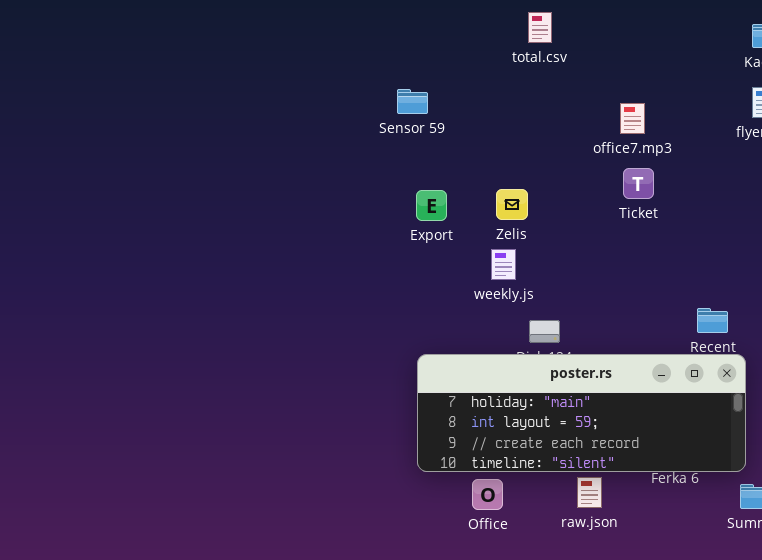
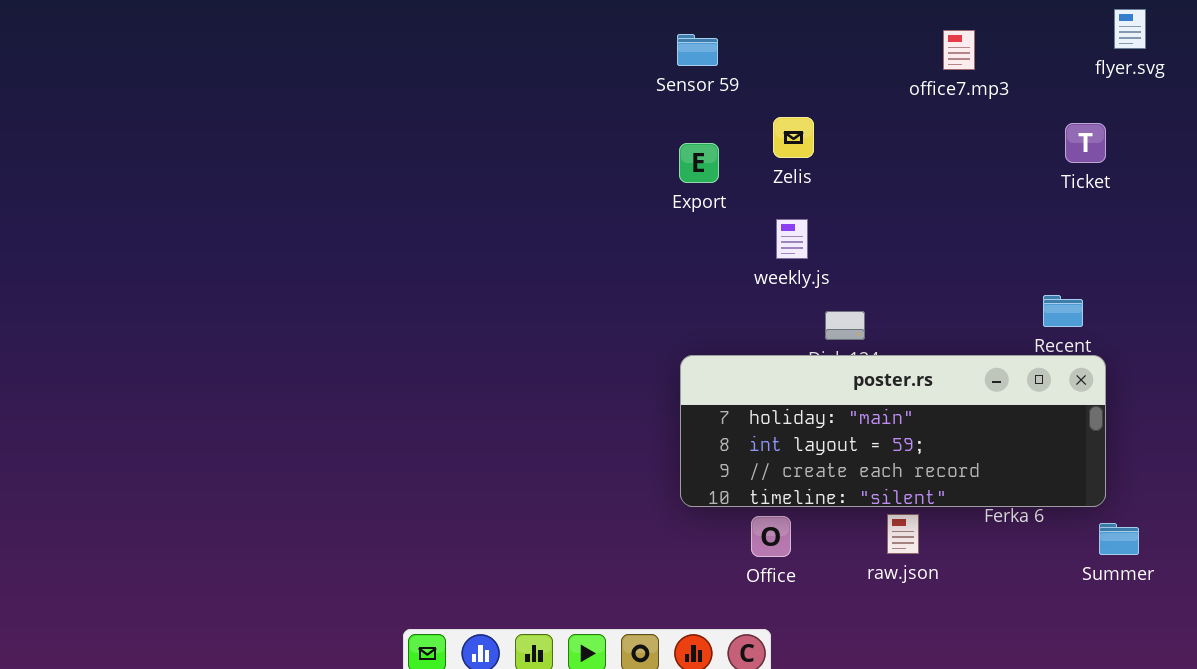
Sensor 59: [397,89,428,114] -> [677,34,718,66], moved
Ticket: [623,168,654,199] -> [1065,123,1106,163], moved
Zelis: [496,189,528,220] -> [773,117,814,158], moved

